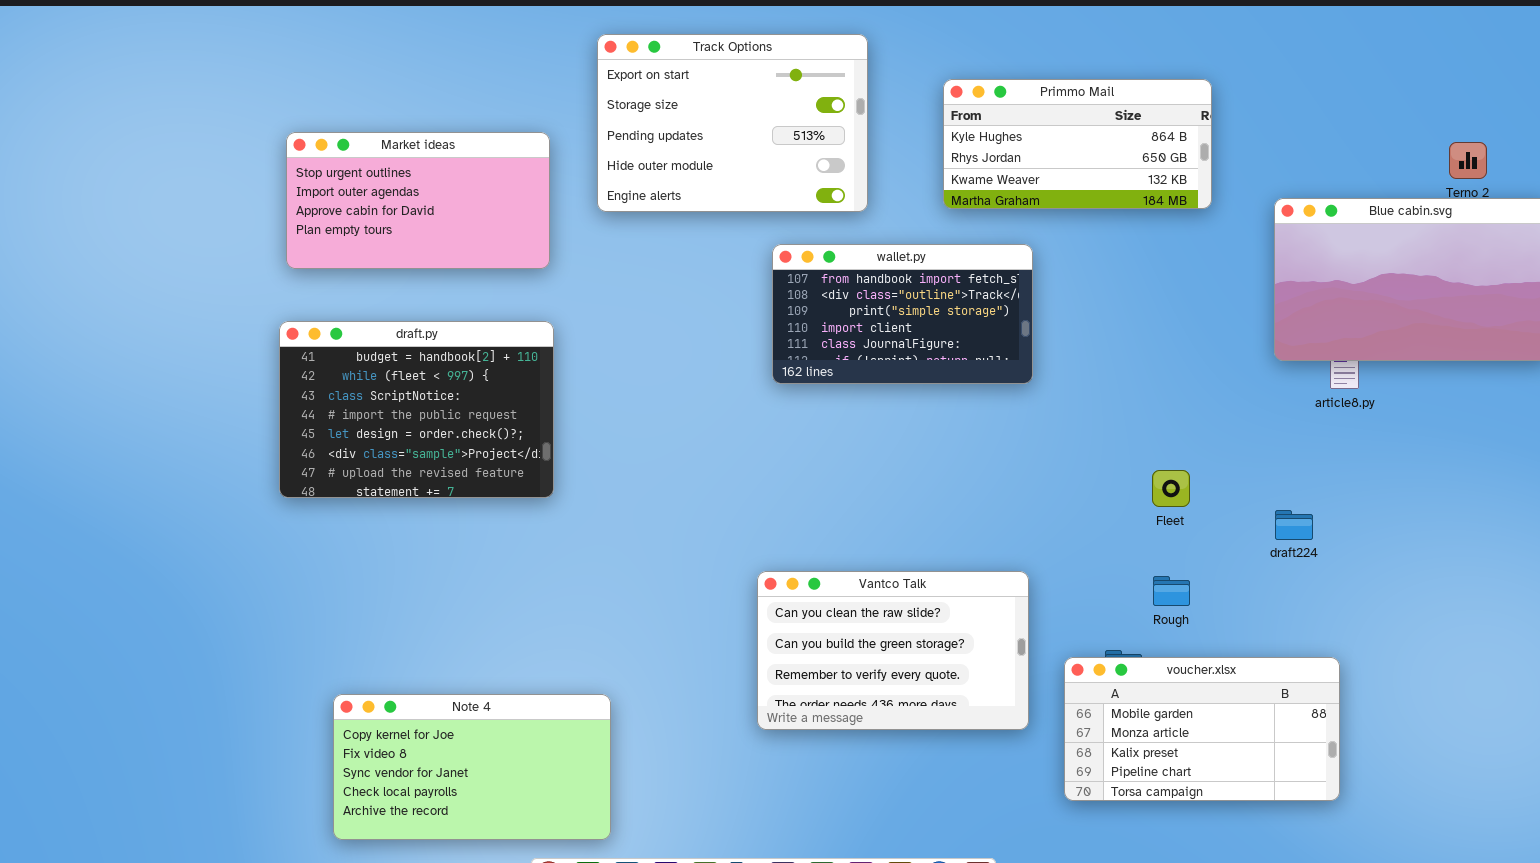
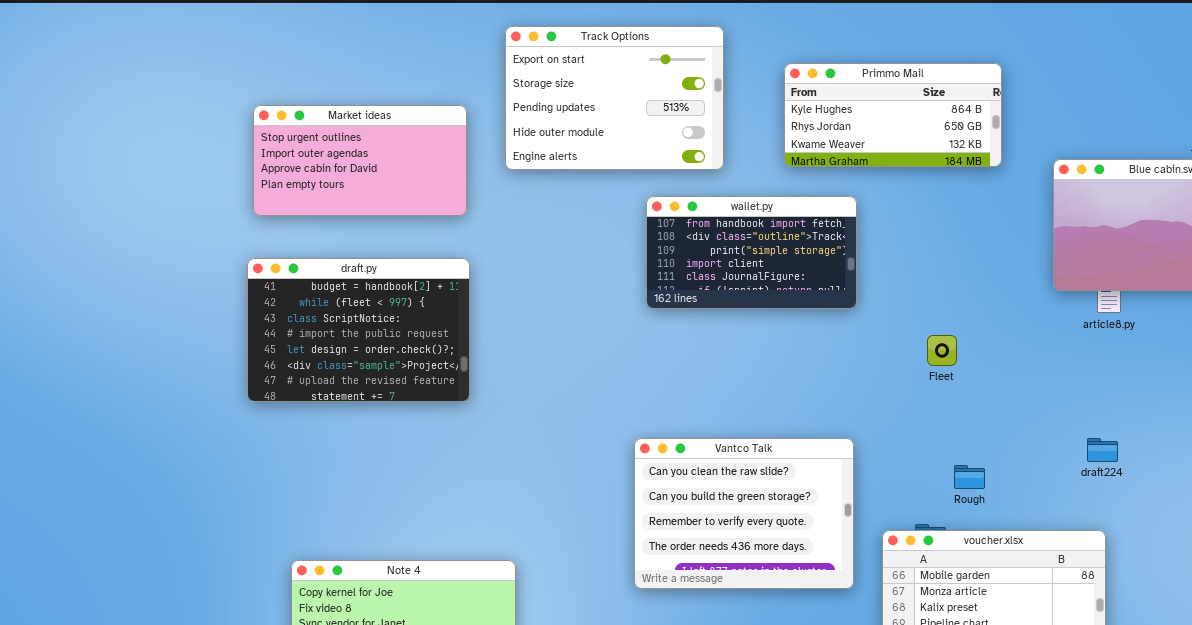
Fleet: [1152,470,1190,507] -> [927,335,957,366], moved
draft224: [1275,510,1313,540] -> [1087,438,1118,462], moved
Vantco Talk: [757,571,1029,730] -> [634,438,854,589], resized

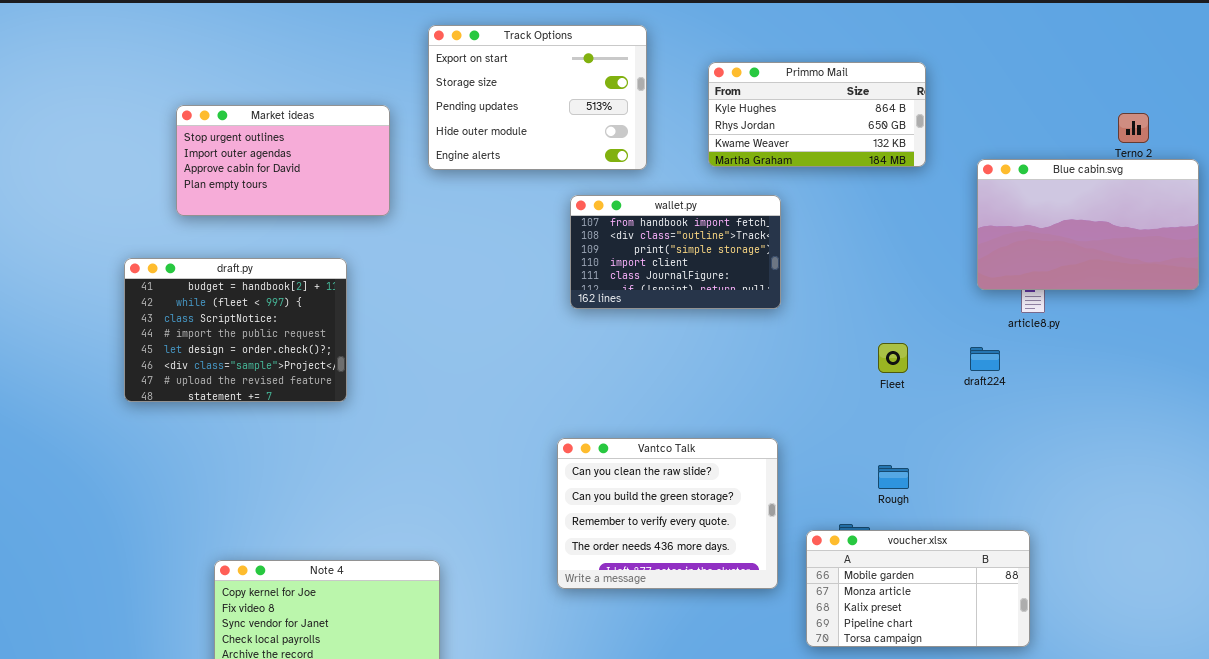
draft.py: [247,258,470,402] -> [124,258,347,402], moved
Fleet: [927,335,957,366] -> [878,343,908,373], moved
draft224: [1087,438,1118,462] -> [970,347,1000,371], moved

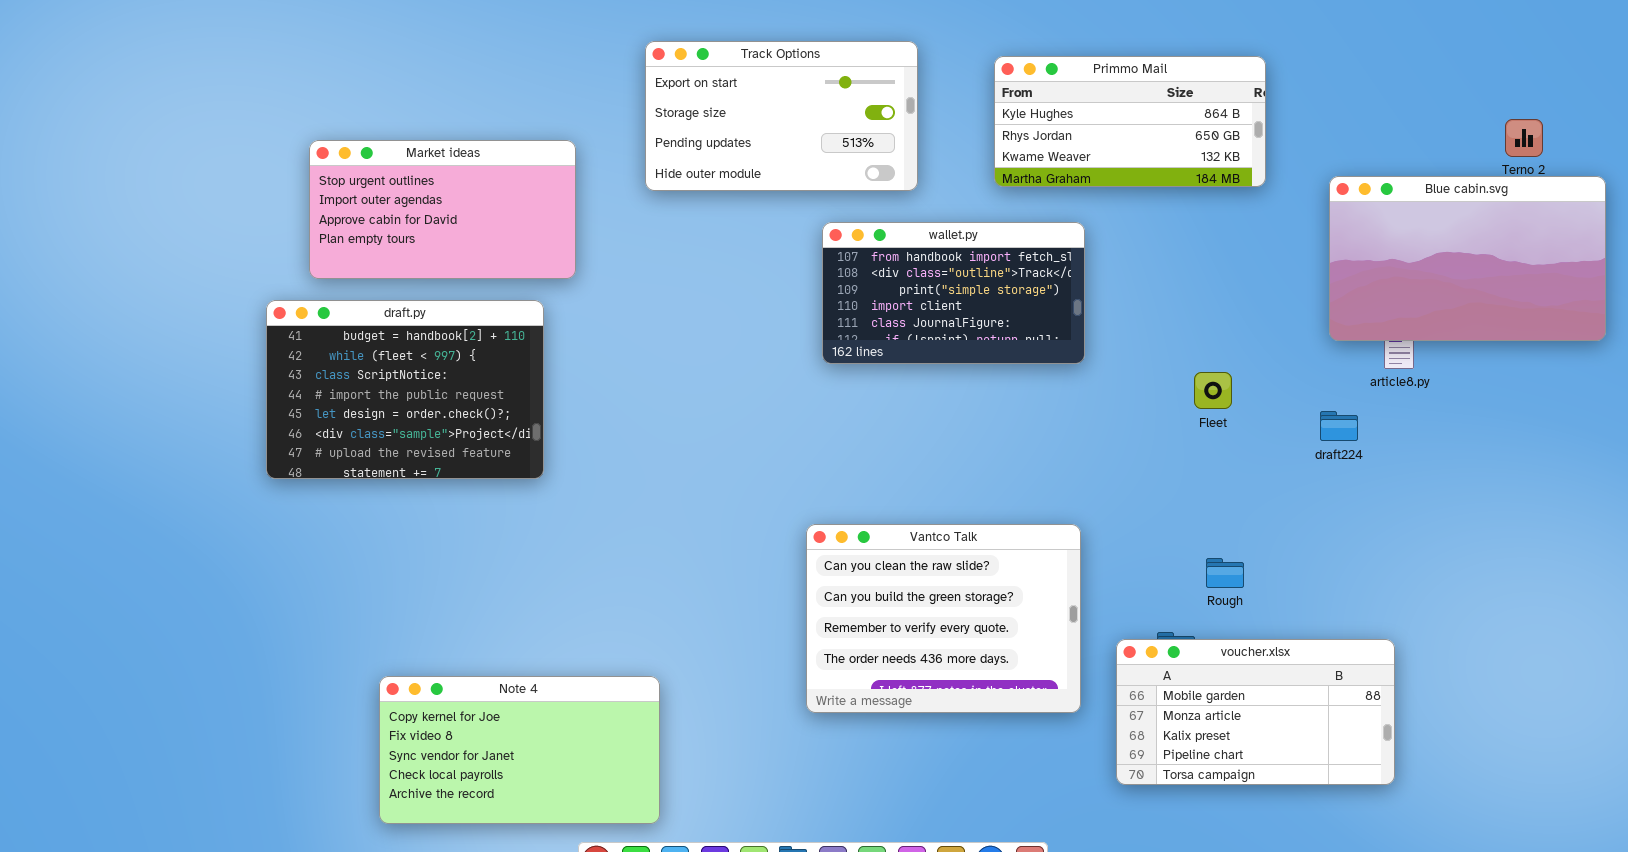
Track Options: [428,25,647,170] -> [645,41,918,191], resized
Market ideas: [176,105,390,216] -> [309,140,576,279], moved
Fleet: [878,343,908,373] -> [1194,372,1232,409], moved

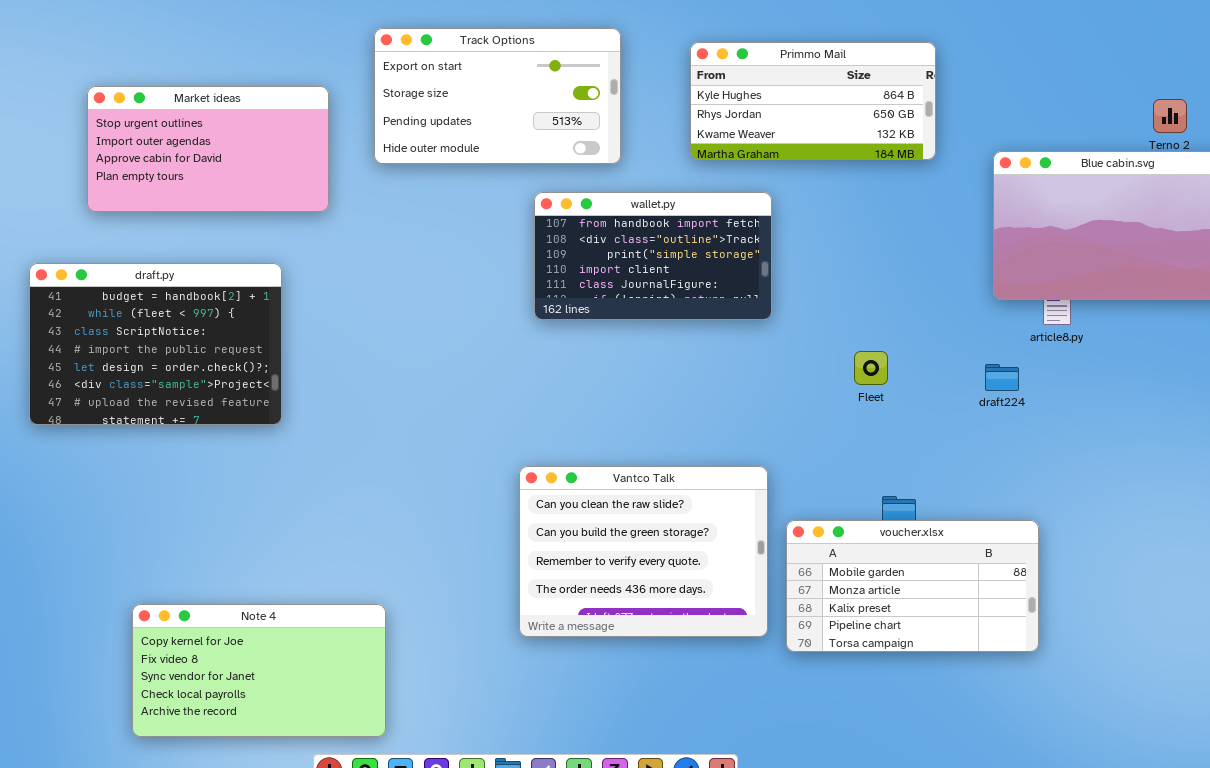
Market ideas: [309,140,576,279] -> [87,86,329,212], moved
Fleet: [1194,372,1232,409] -> [854,351,888,385], moved
voucher.xlsx: [1116,639,1395,785] -> [786,520,1039,652], moved

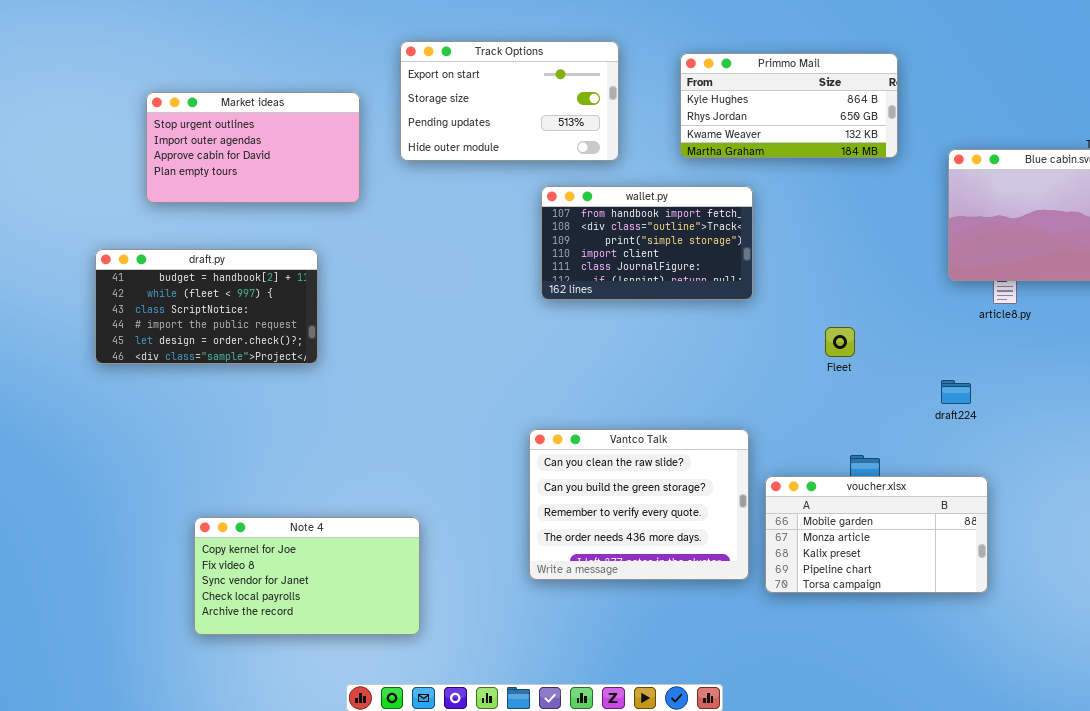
draft.py: [29,263,282,425] -> [95,249,318,364], resized
draft224: [985,364,1019,391] -> [941,380,971,404], moved
Note 4: [132,604,386,737] -> [194,517,420,635], moved

